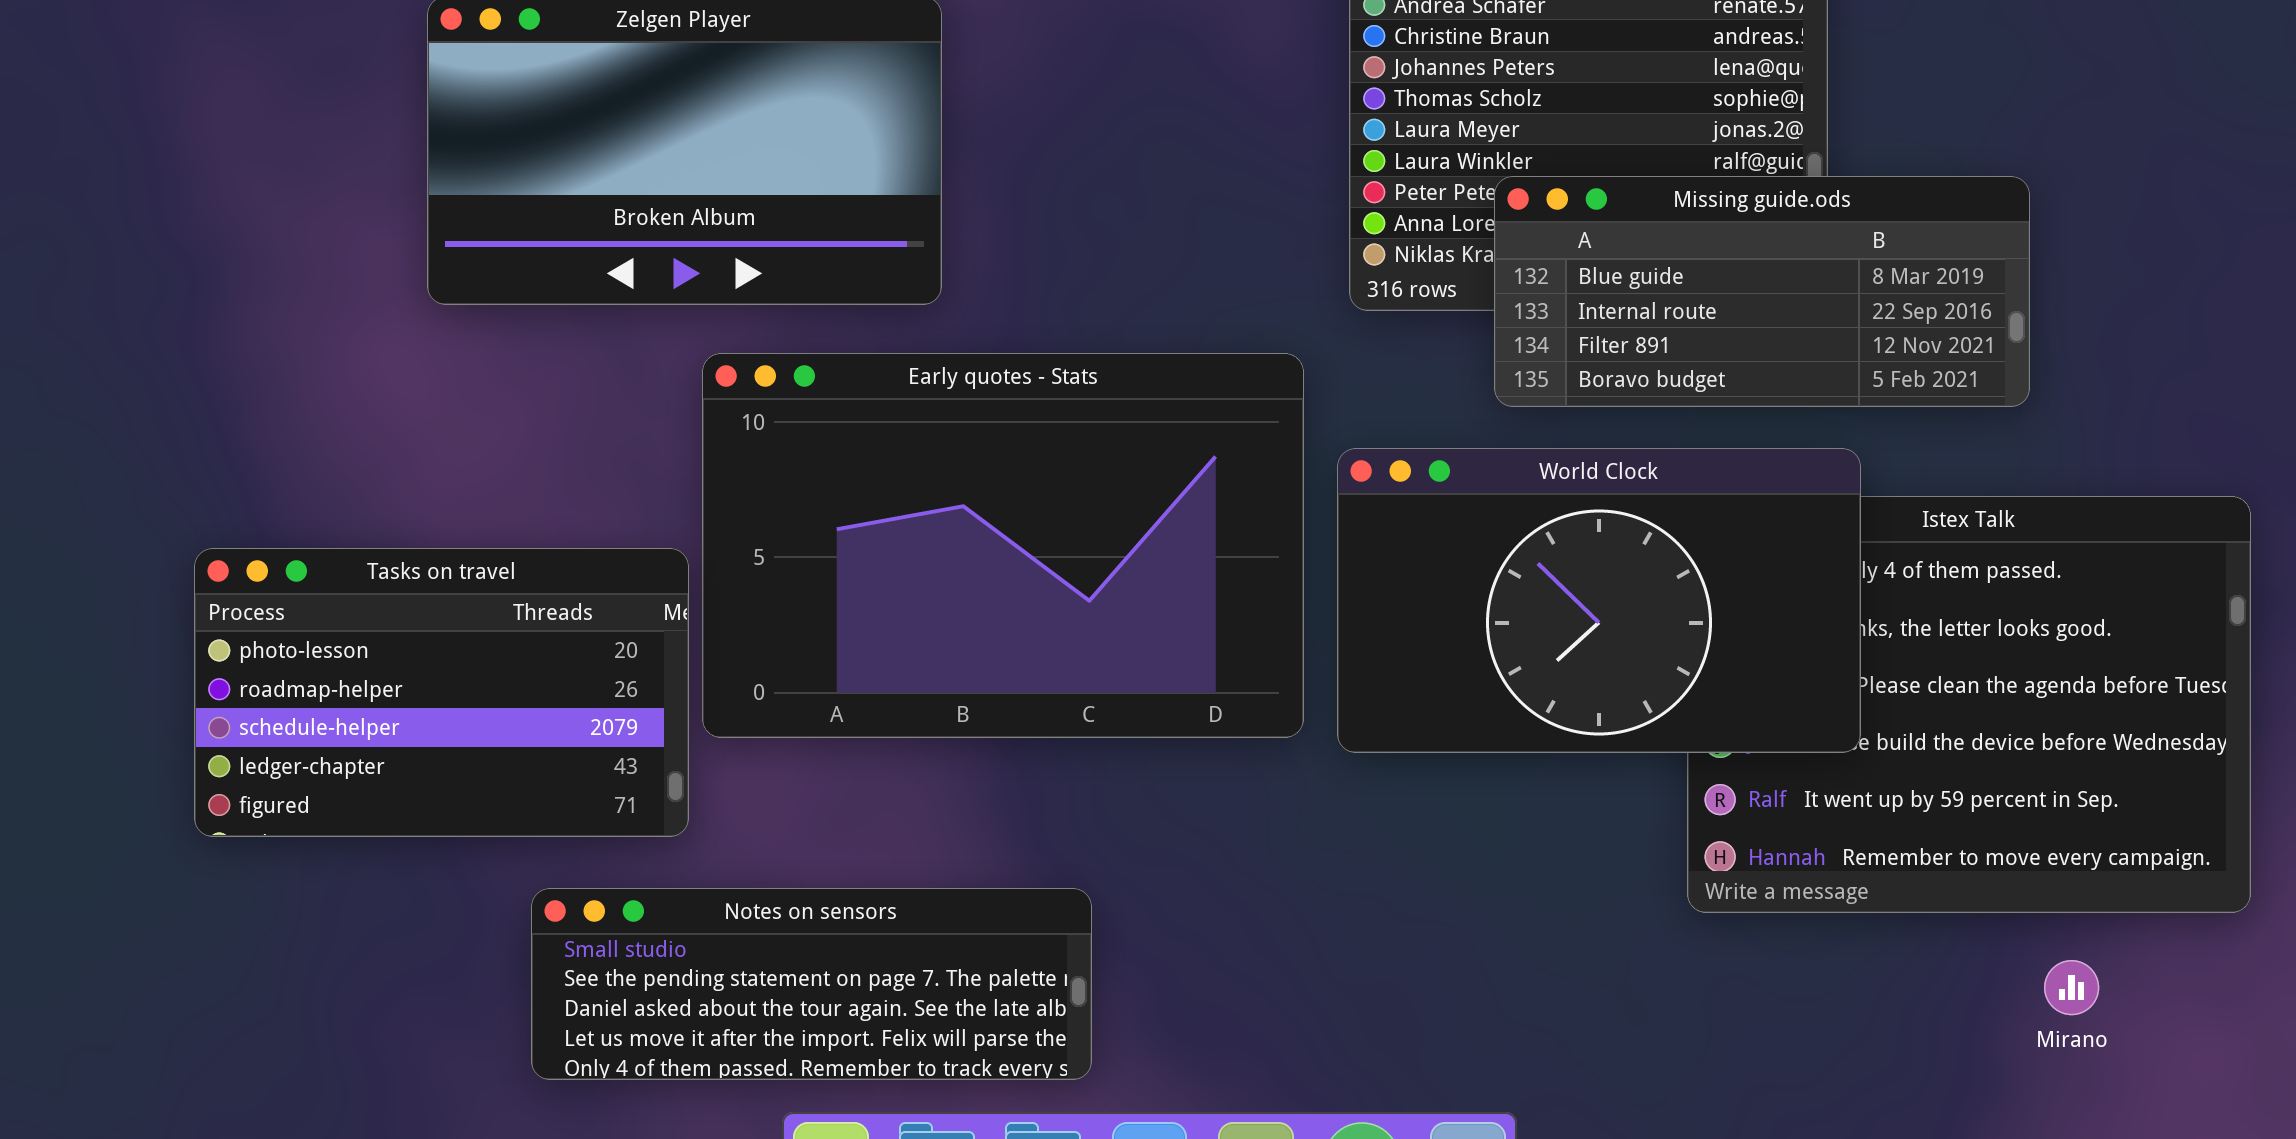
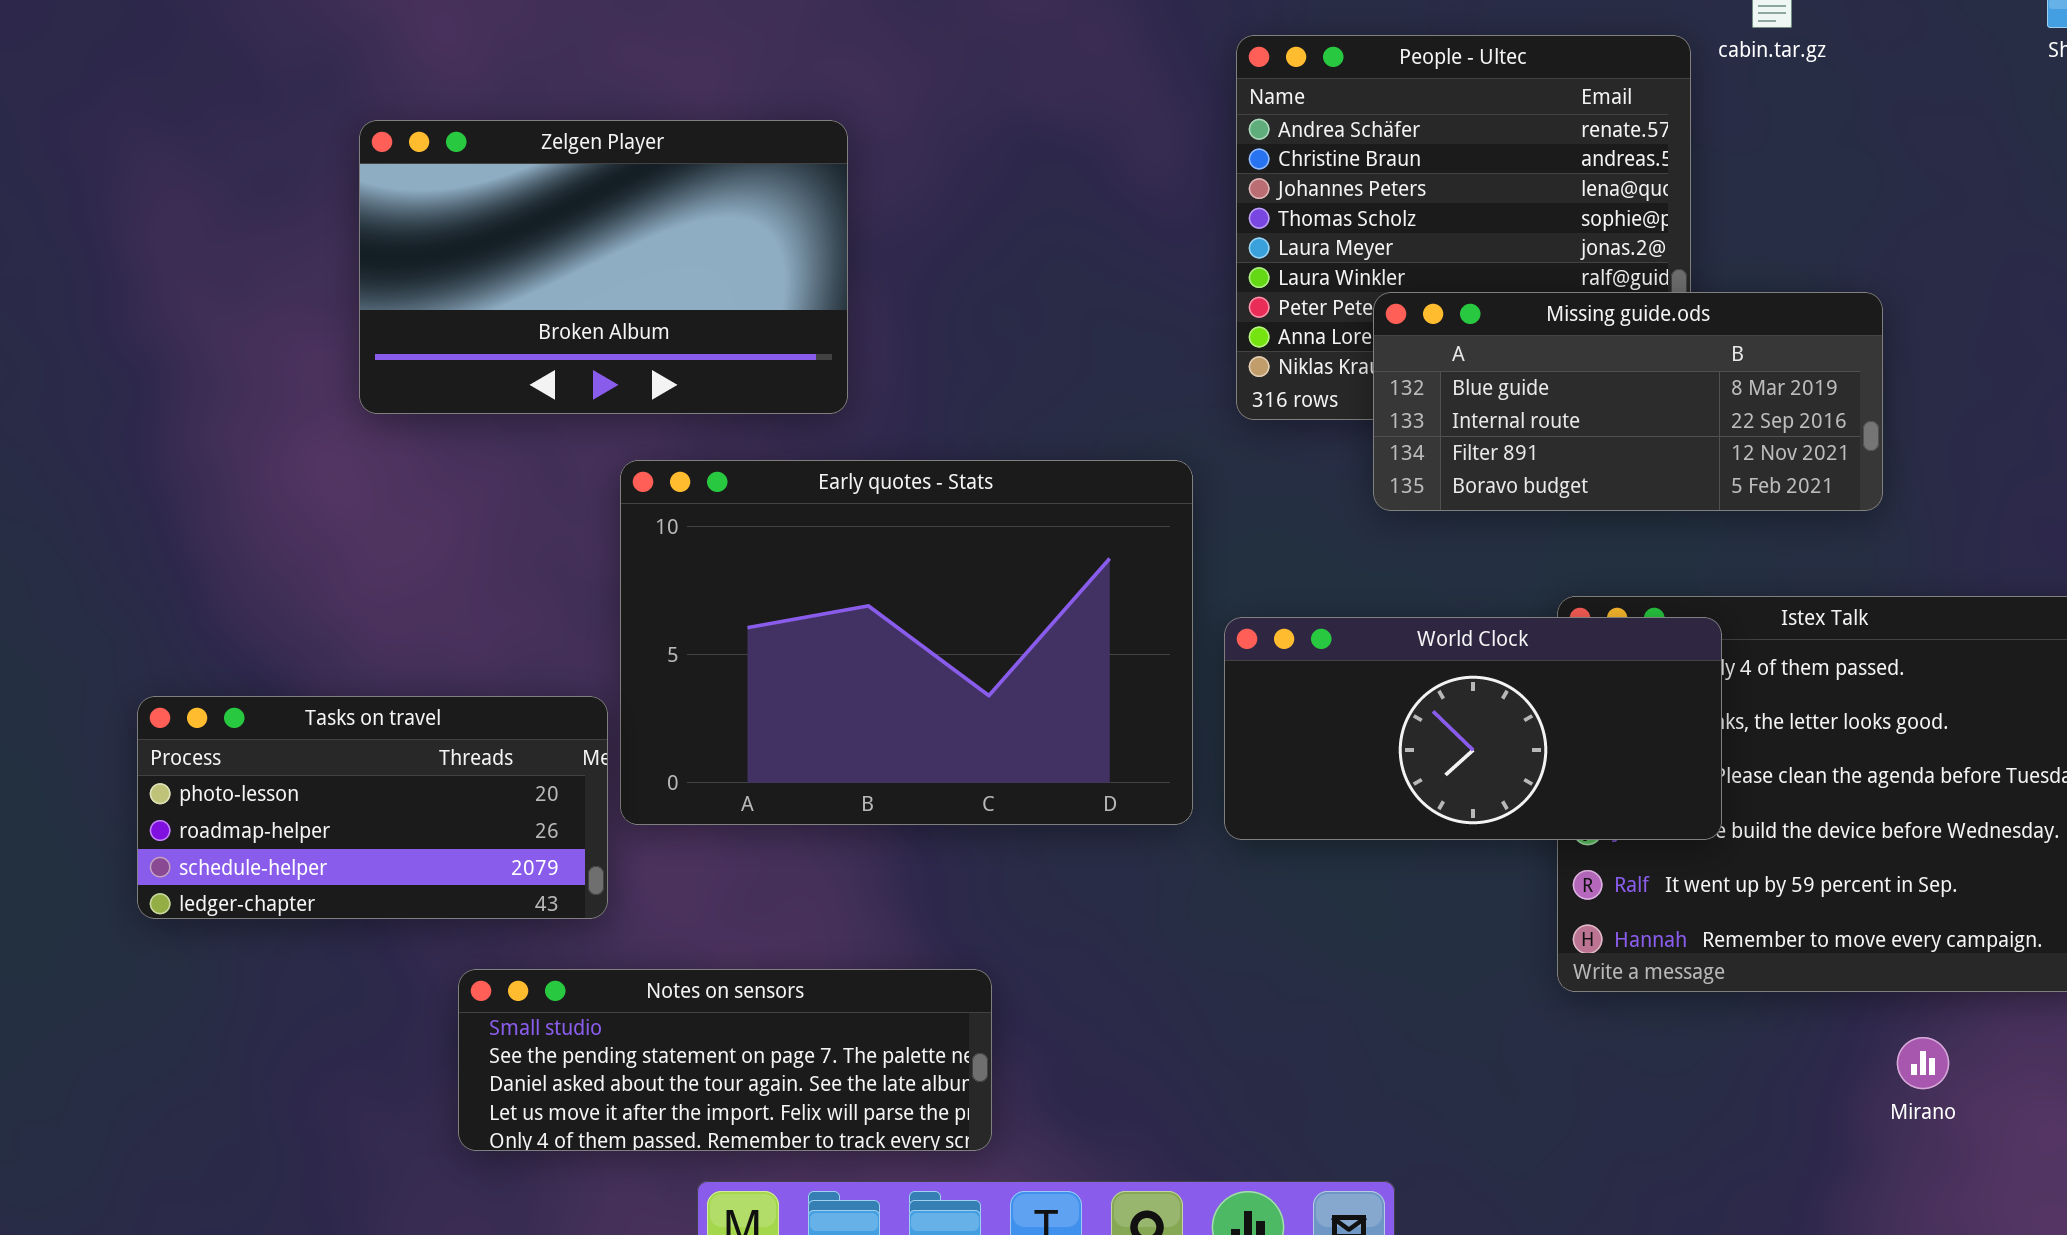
World Clock: [1337,448,1861,753] -> [1224,617,1722,840], resized
Tasks on travel: [194,548,689,837] -> [137,696,608,919], resized

